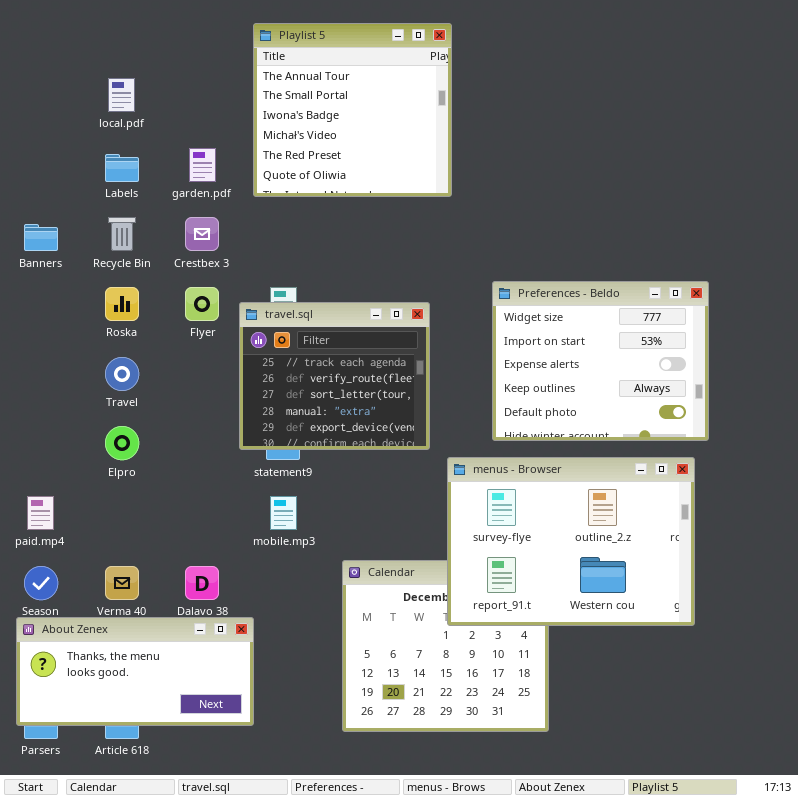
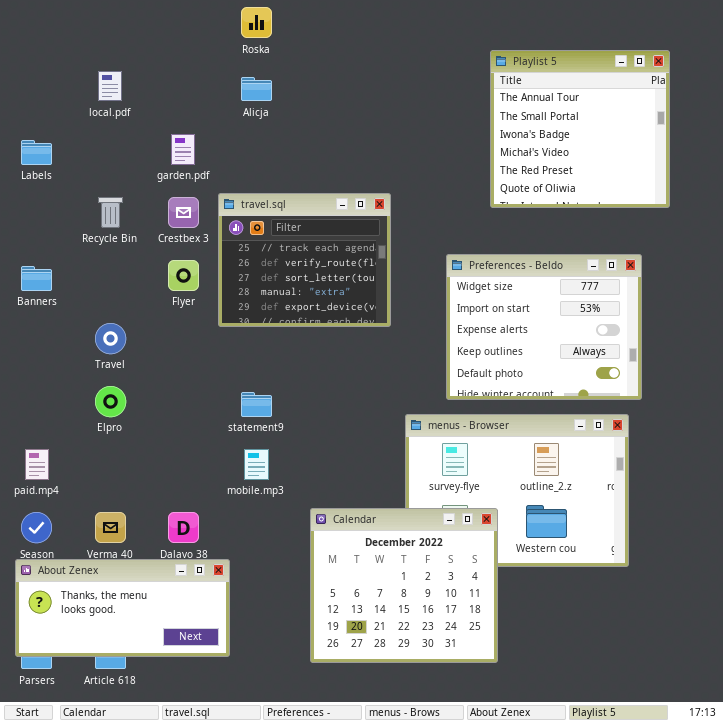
Playlist 5: [253,23,452,197] -> [490,50,670,208], moved
Labels: [105,154,139,182] -> [21,140,52,165], moved
Banners: [24,224,58,251] -> [21,266,52,291], moved
Roska: [105,287,139,321] -> [241,7,272,38], moved
travel.sql: [239,302,430,450] -> [218,193,391,327], moved
Calendar: [342,560,549,732] -> [310,508,498,663], raised

